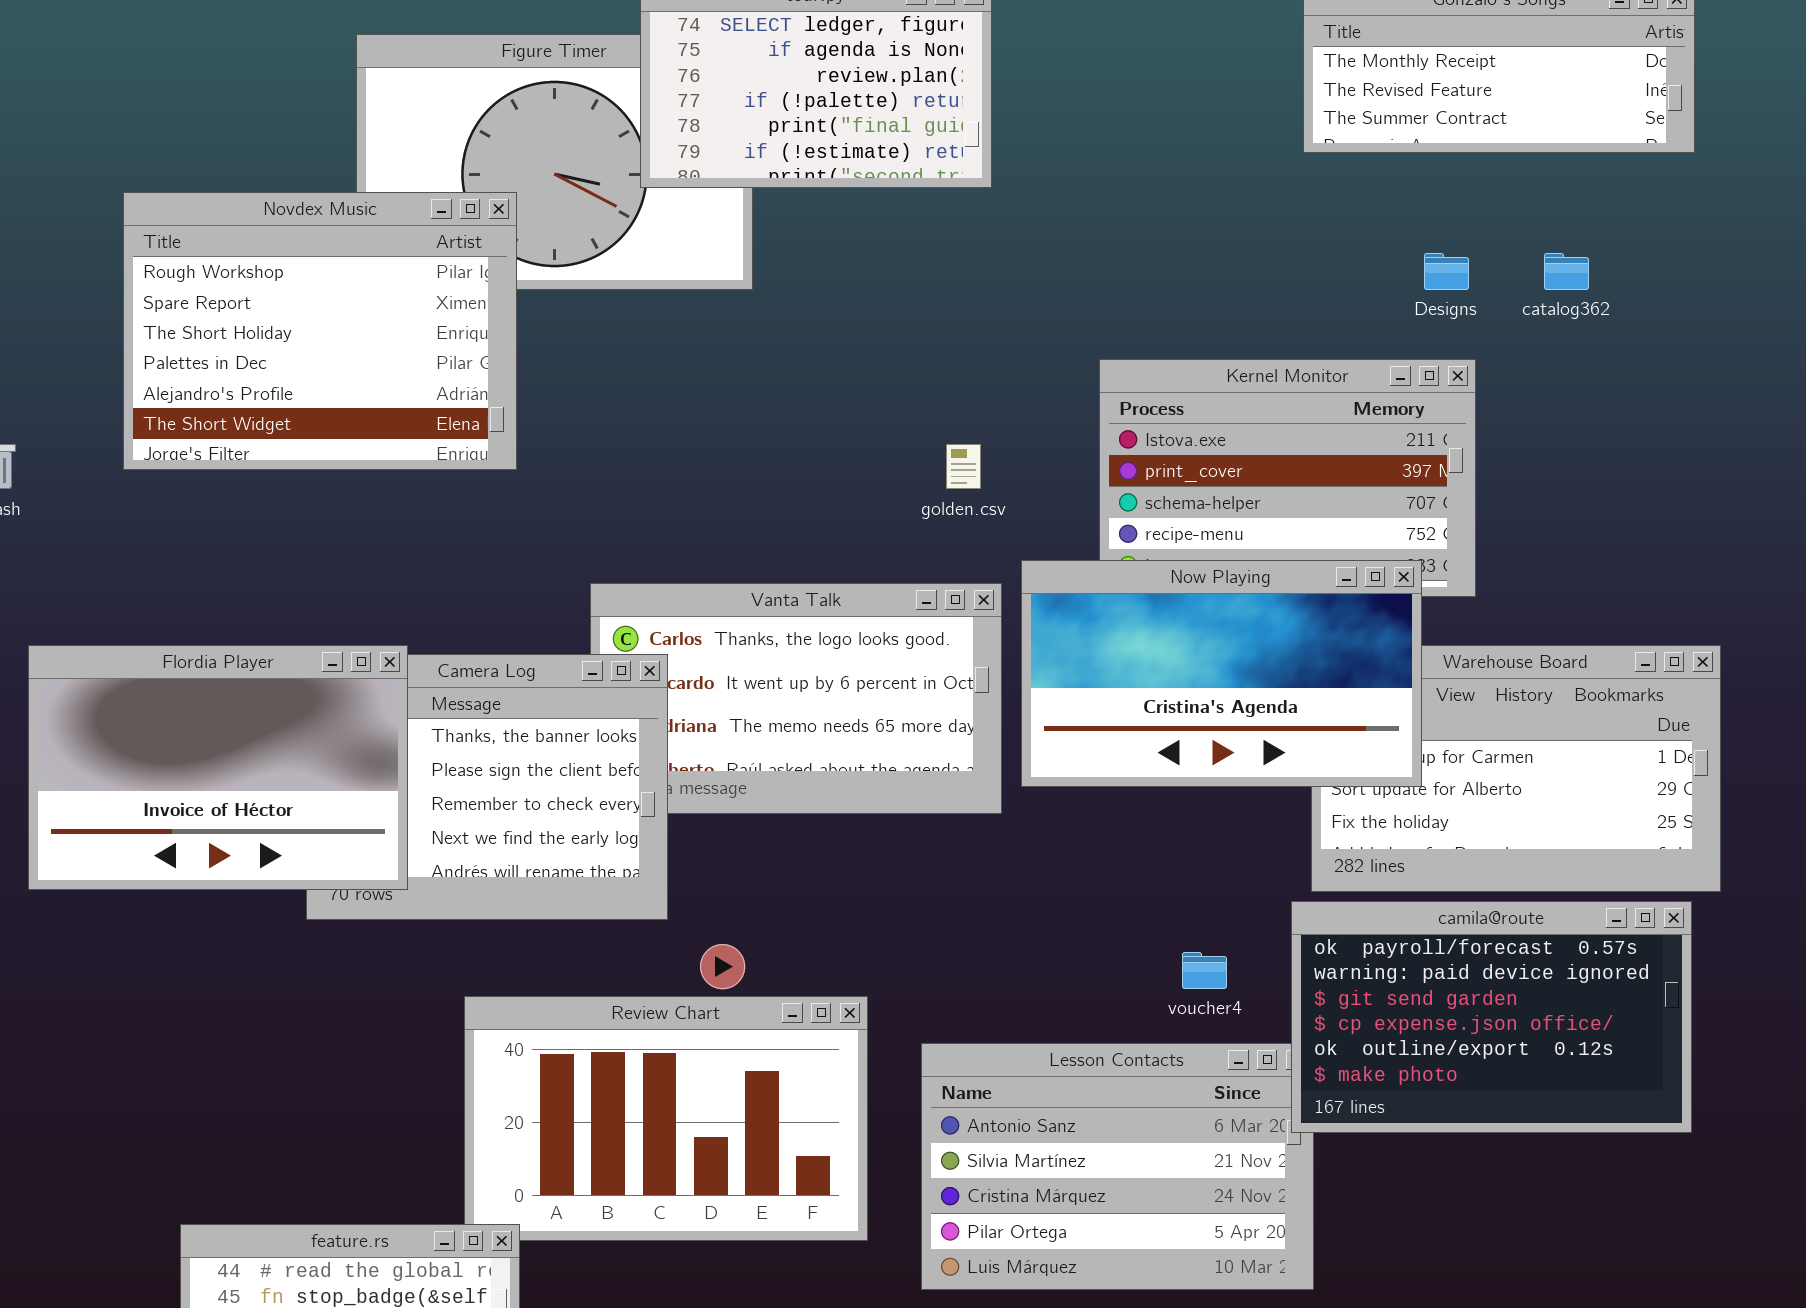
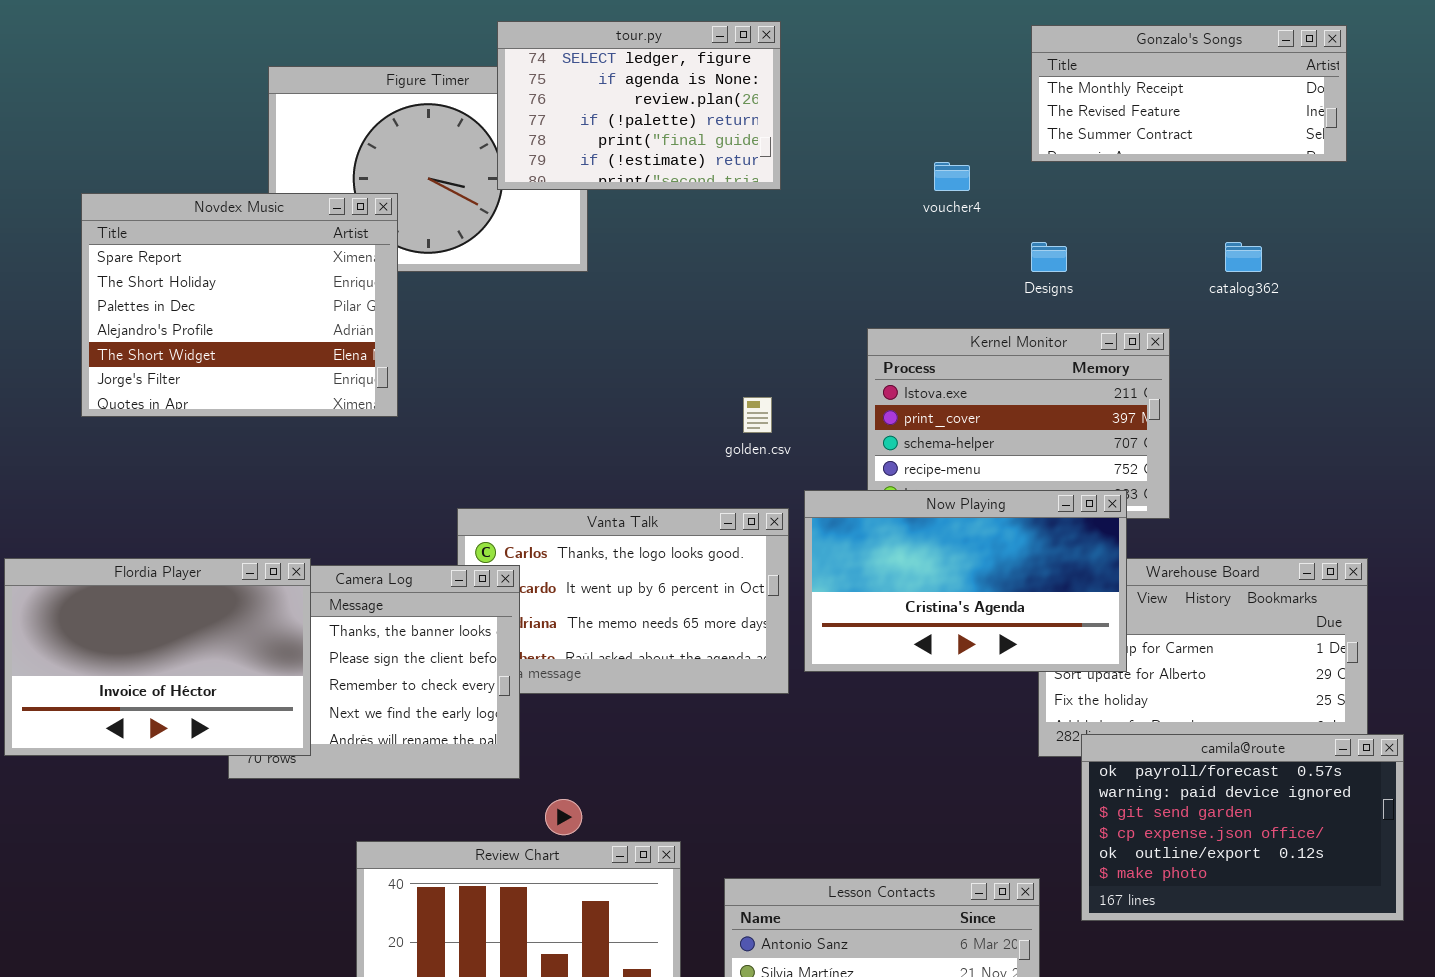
Novdex Music: [123,192,517,470] -> [81,193,398,417], scrolled down 1 row
Designs: [1424,253,1469,290] -> [1031,242,1067,272], moved
camila@route: [1291,901,1692,1133] -> [1081,734,1404,921], moved
voucher4: [1182,952,1227,989] -> [934,162,970,191], moved

